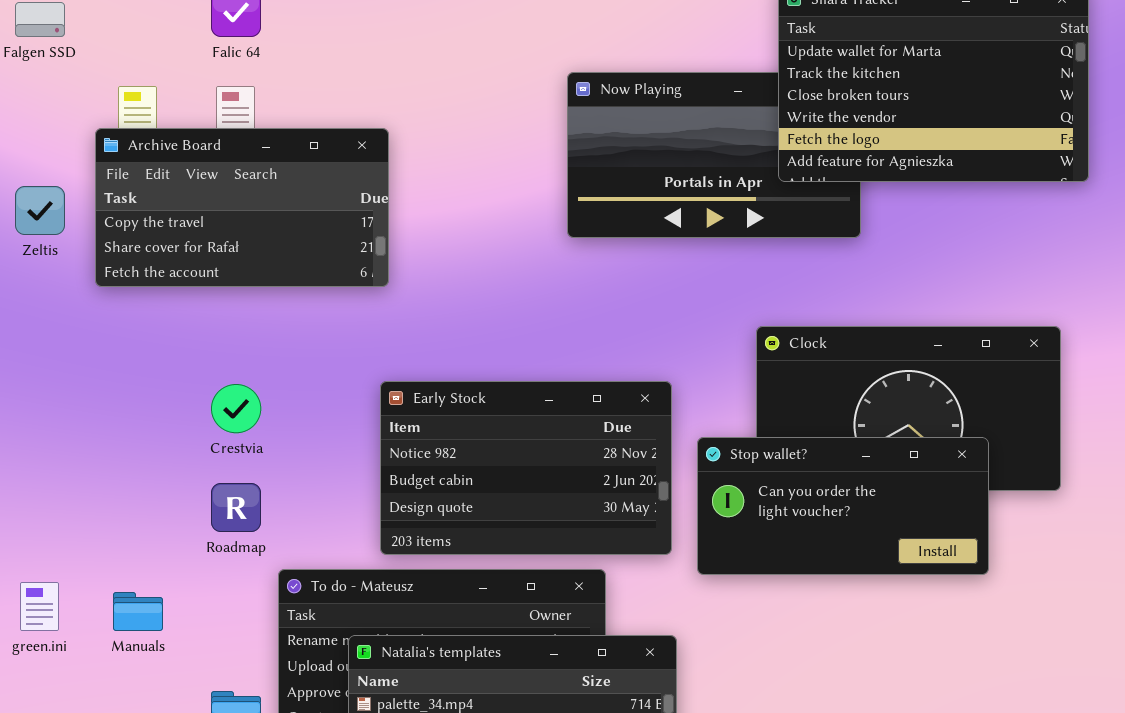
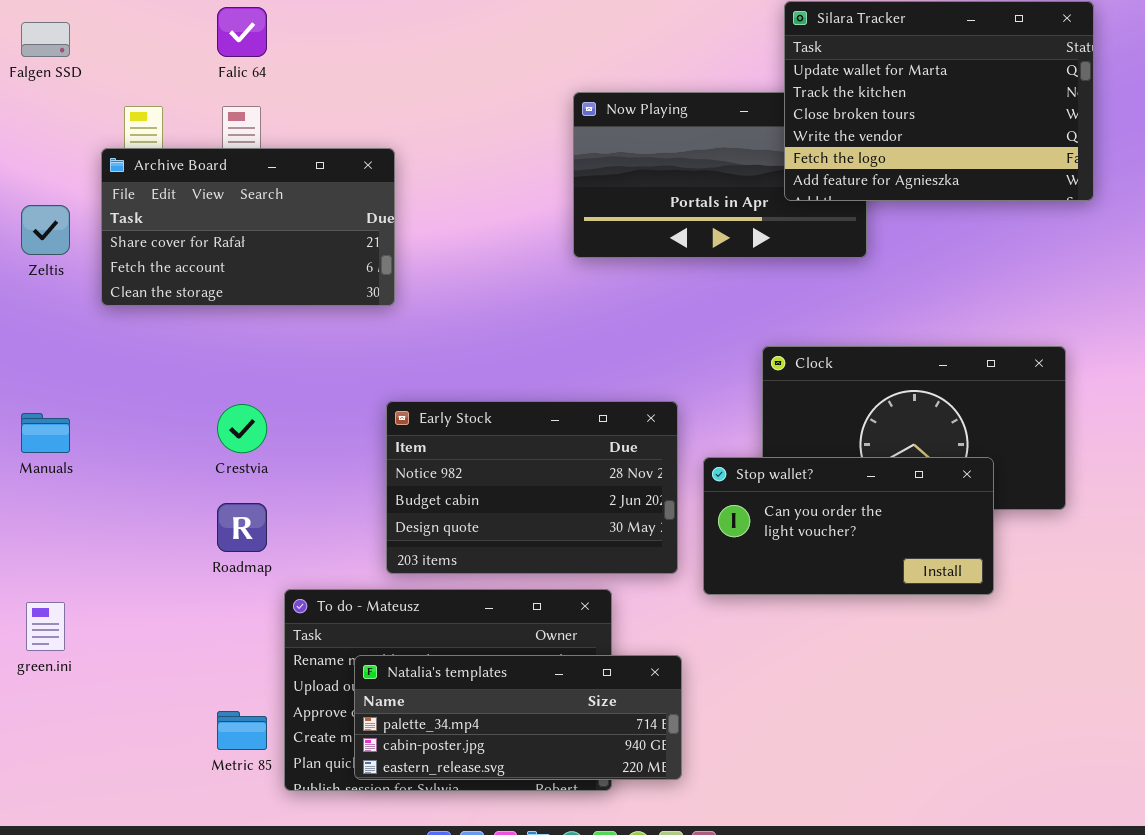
Archive Board: [95,128,389,287] -> [101,148,395,306], scrolled down 1 row
Manuals: [113,592,163,631] -> [21,413,70,453], moved

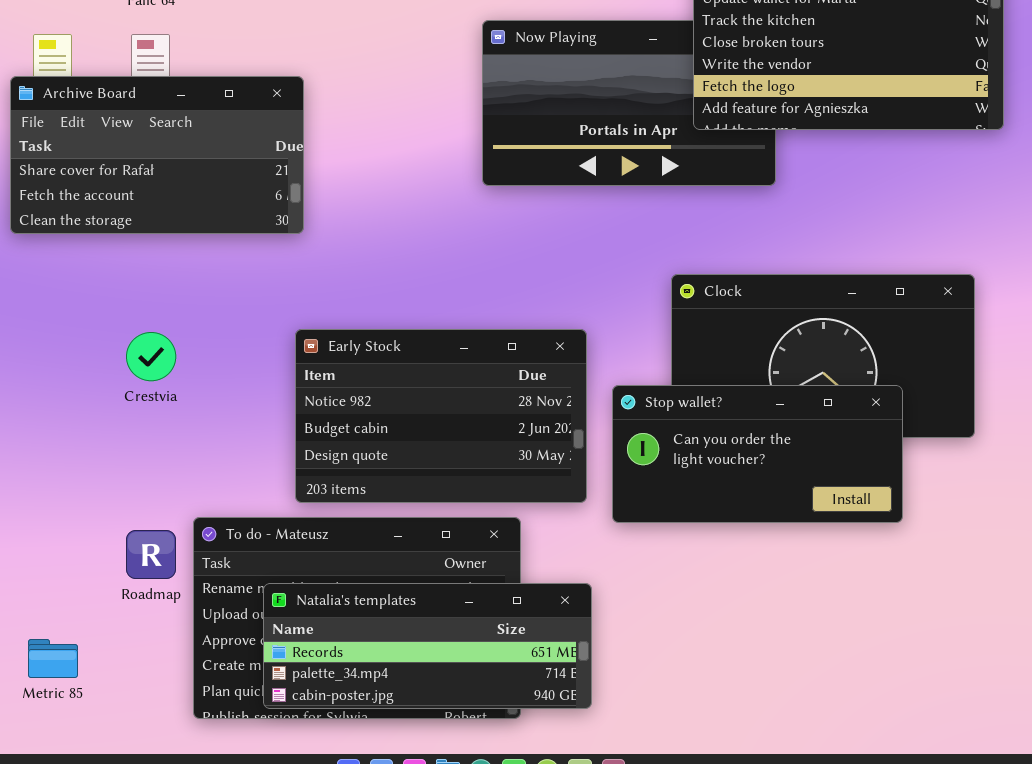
Roadmap: [217,503,267,552] -> [126,530,176,579], moved
Natalia's templates: [354,655,682,780] -> [263,583,592,709], scrolled up 1 row
Metric 85: [217,711,267,750] -> [28,639,78,678], moved

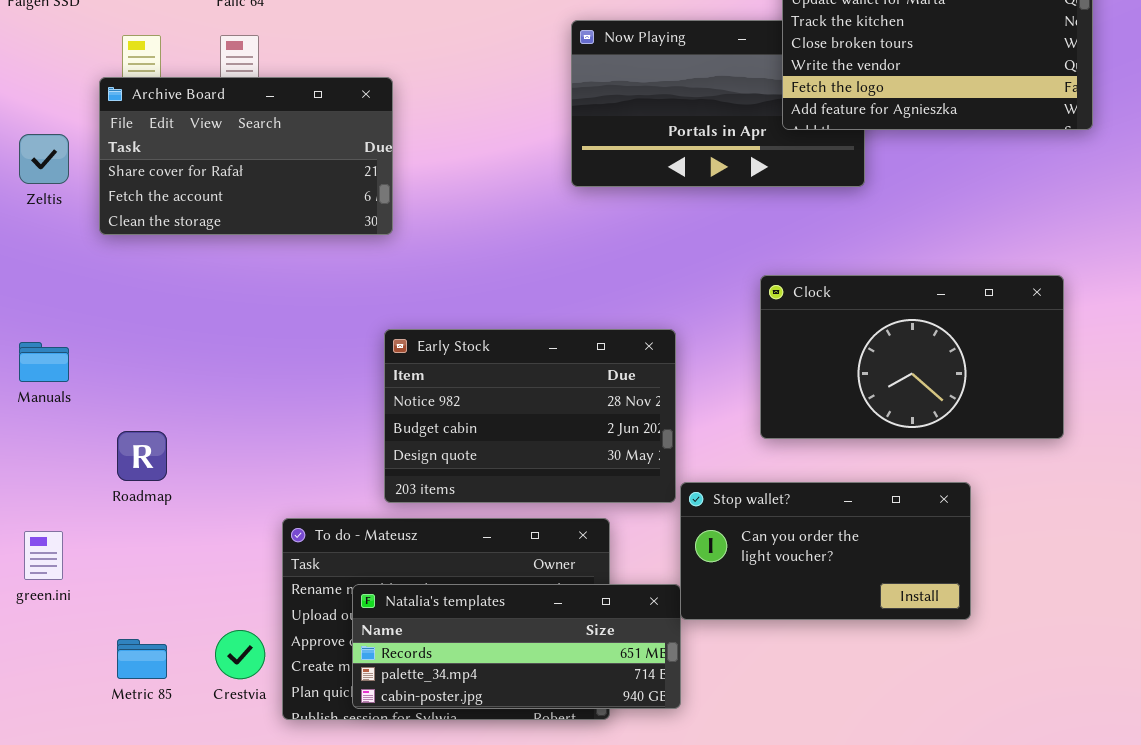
Crestvia: [126,332,176,381] -> [215,630,265,679], moved
Stop wallet?: [612,385,903,523] -> [680,482,971,620], moved
Roadmap: [126,530,176,579] -> [117,431,167,481], moved

